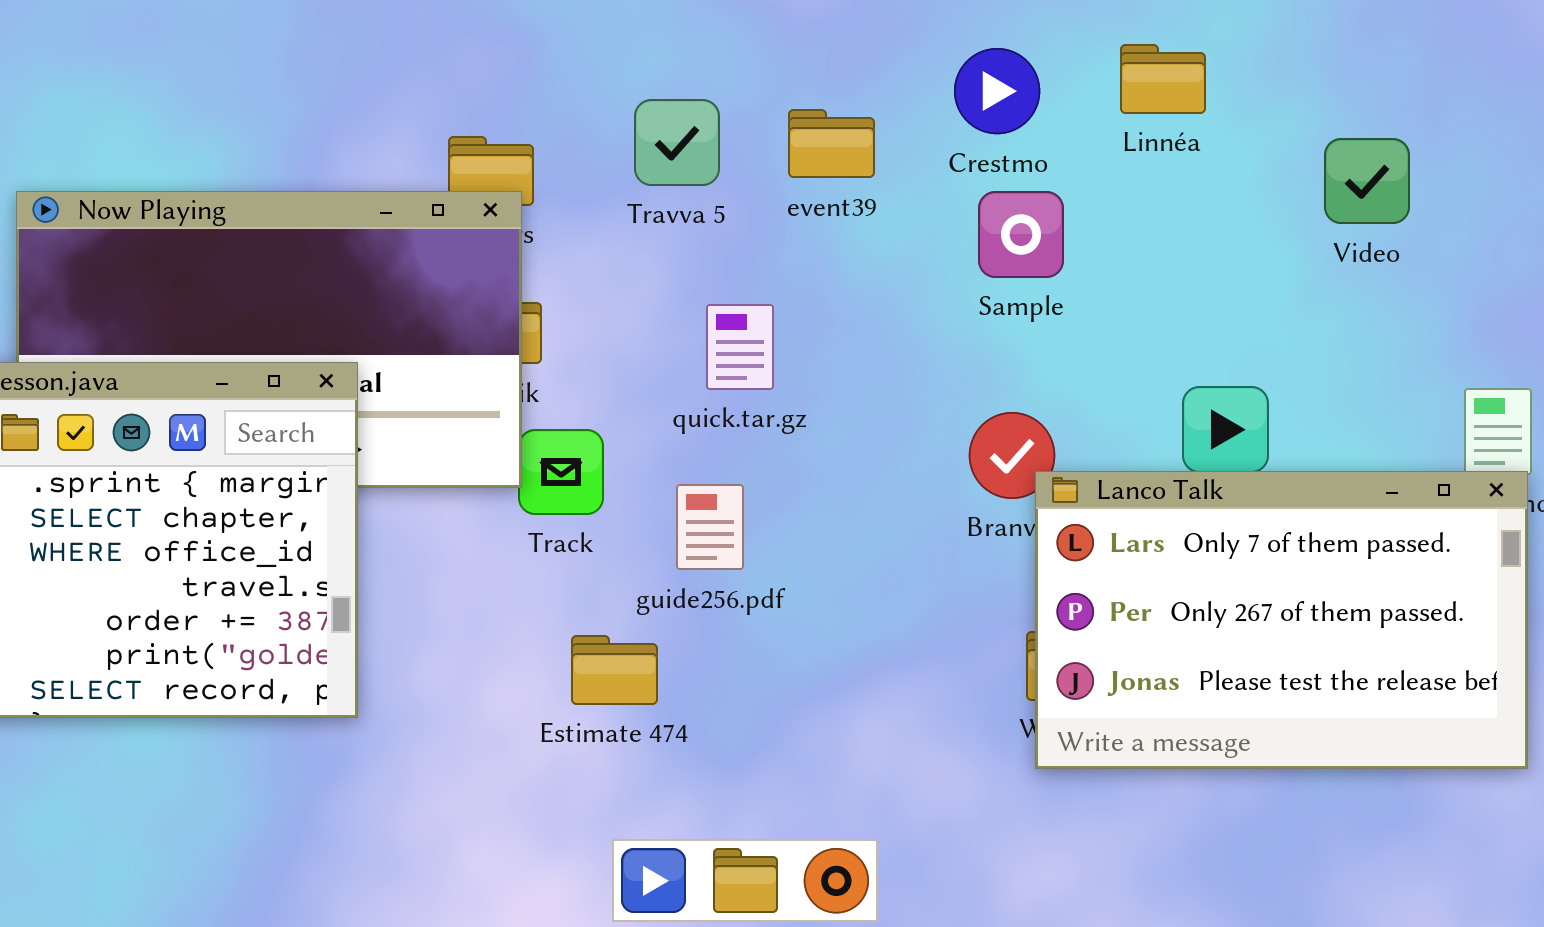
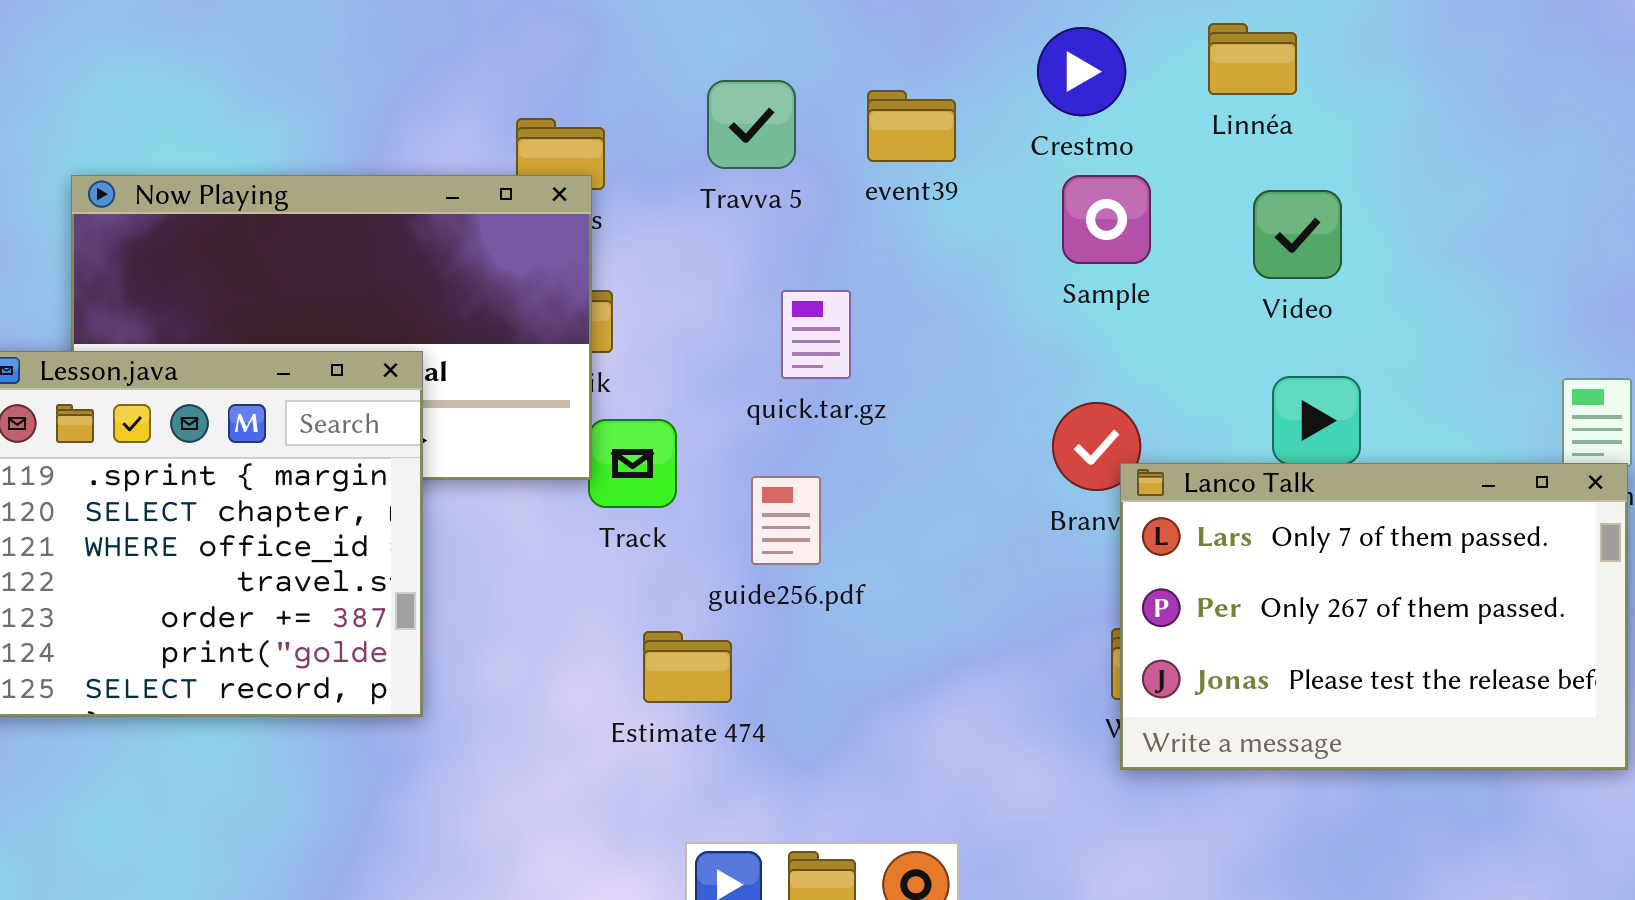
Video: [1324,138,1410,224] -> [1253,190,1342,279], moved

